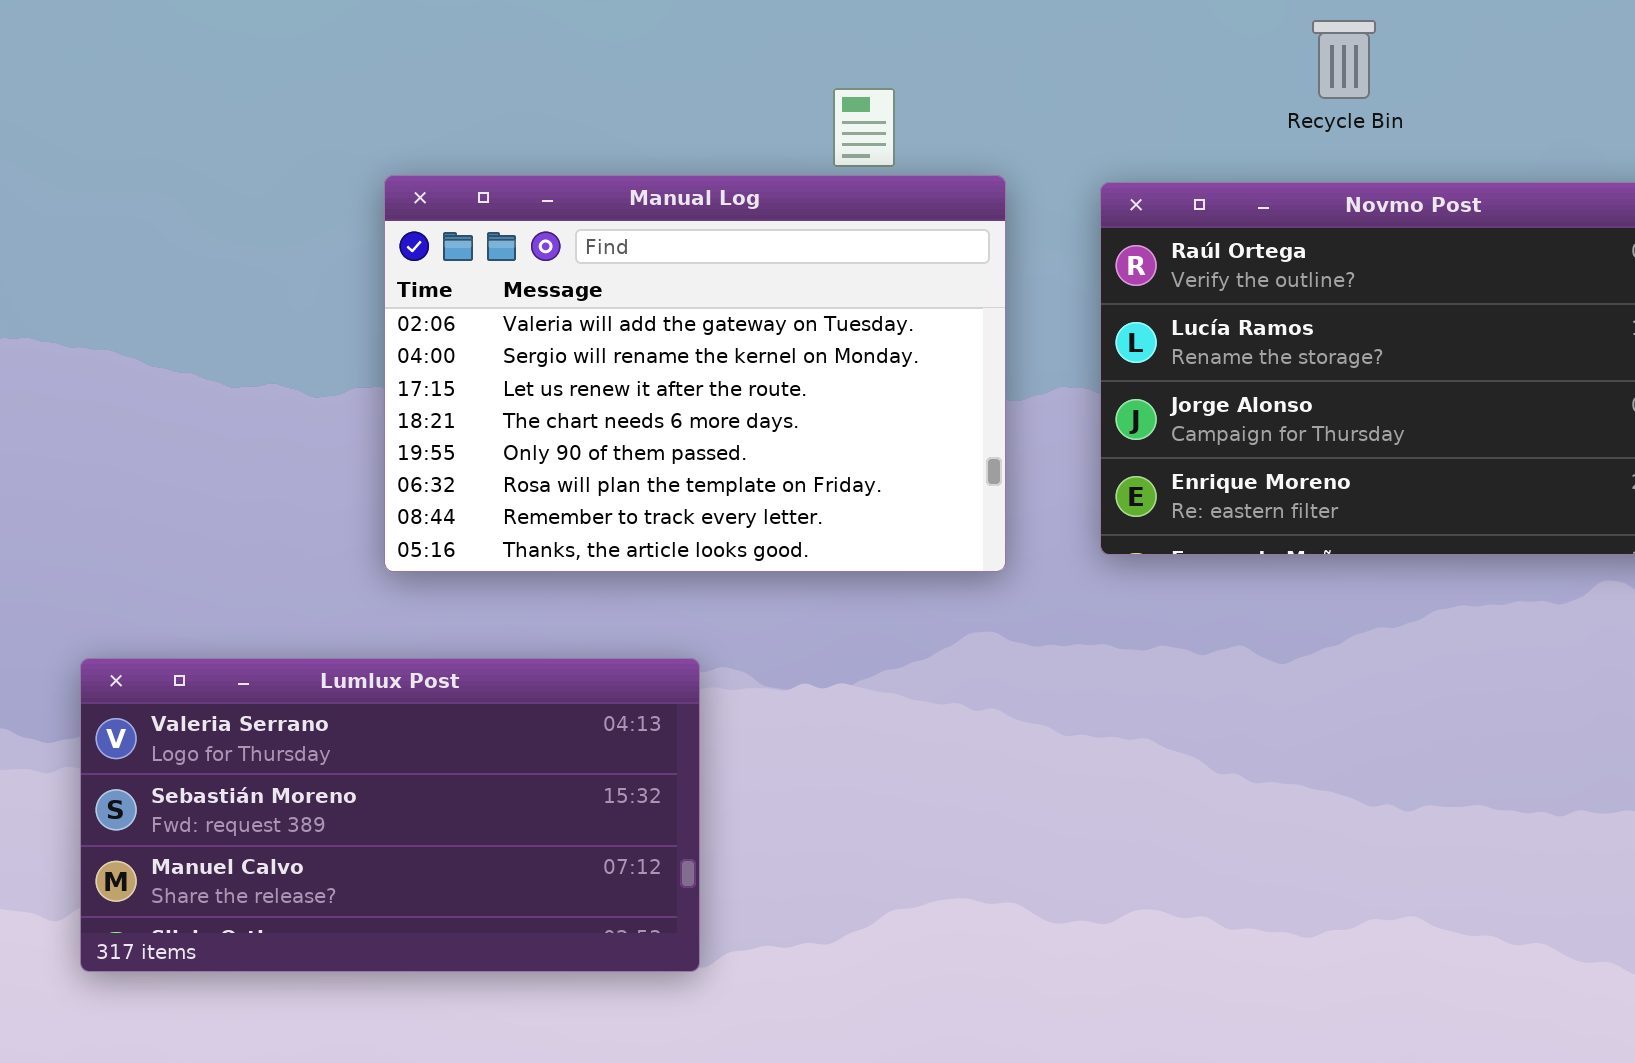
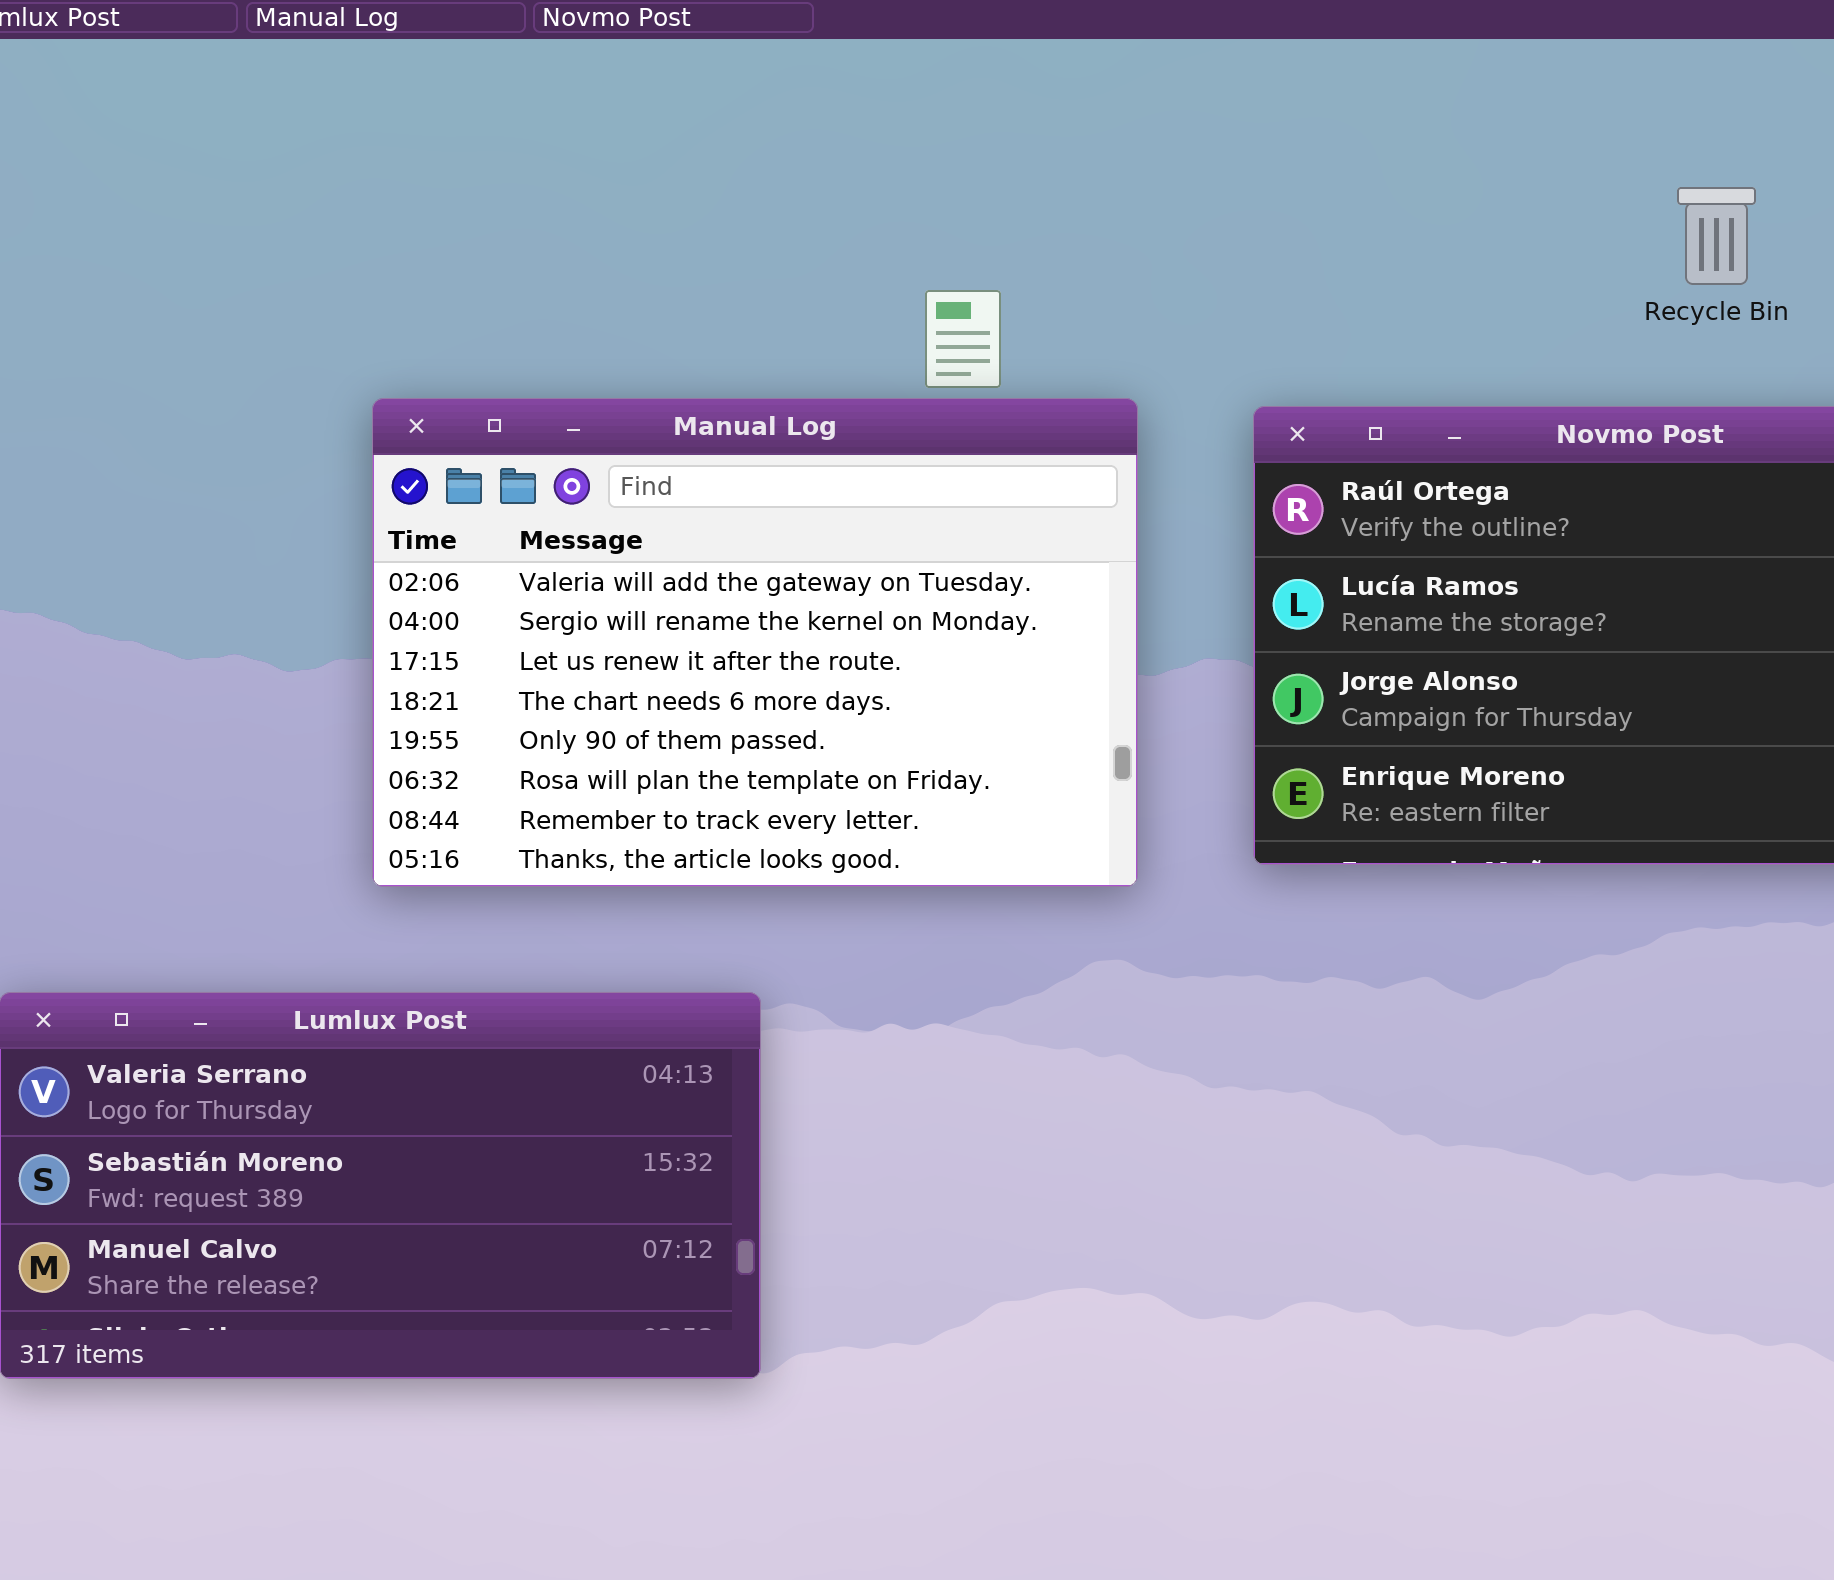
Recycle Bin: [1312,20,1376,99] -> [1677,187,1756,285], moved

